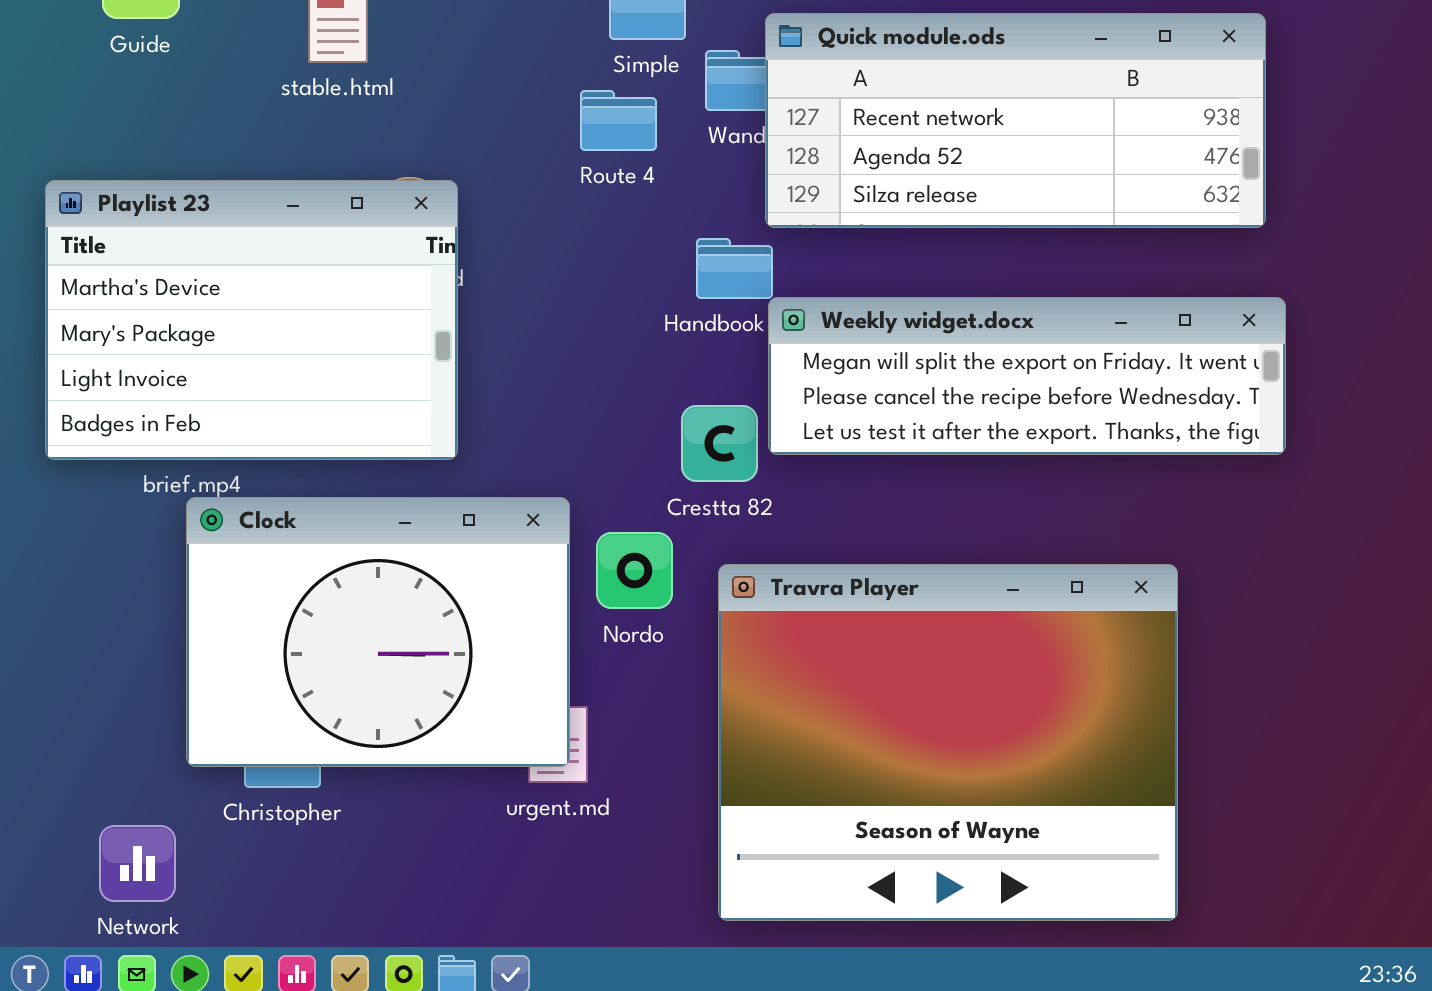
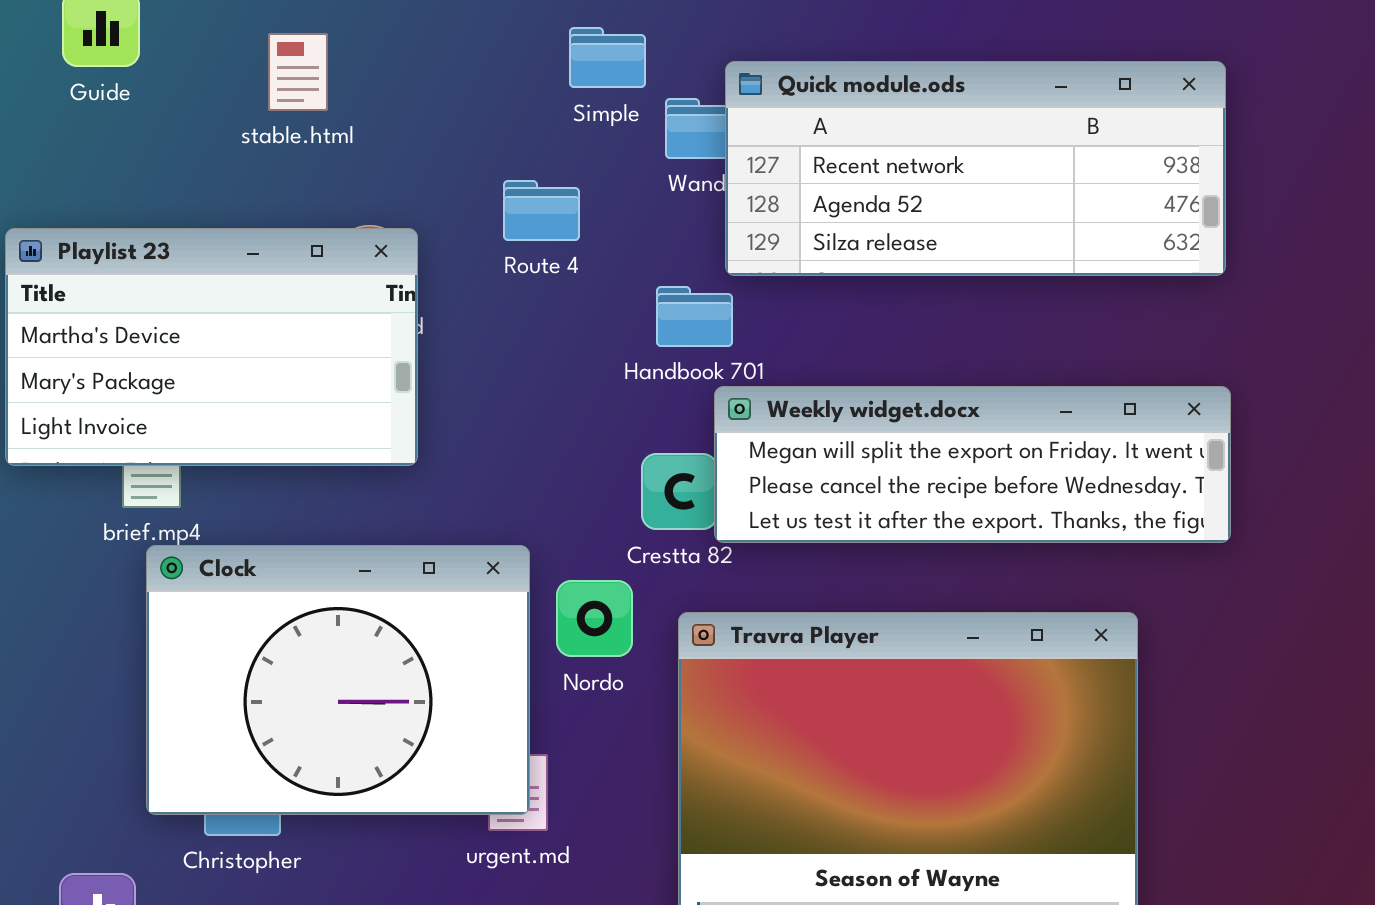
Route 4: [580,90,657,151] -> [503,180,580,241], moved
Playlist 23: [45,180,458,460] -> [5,228,418,466], resized
Weekly widget.docx: [768,297,1286,455] -> [714,386,1231,543], moved

